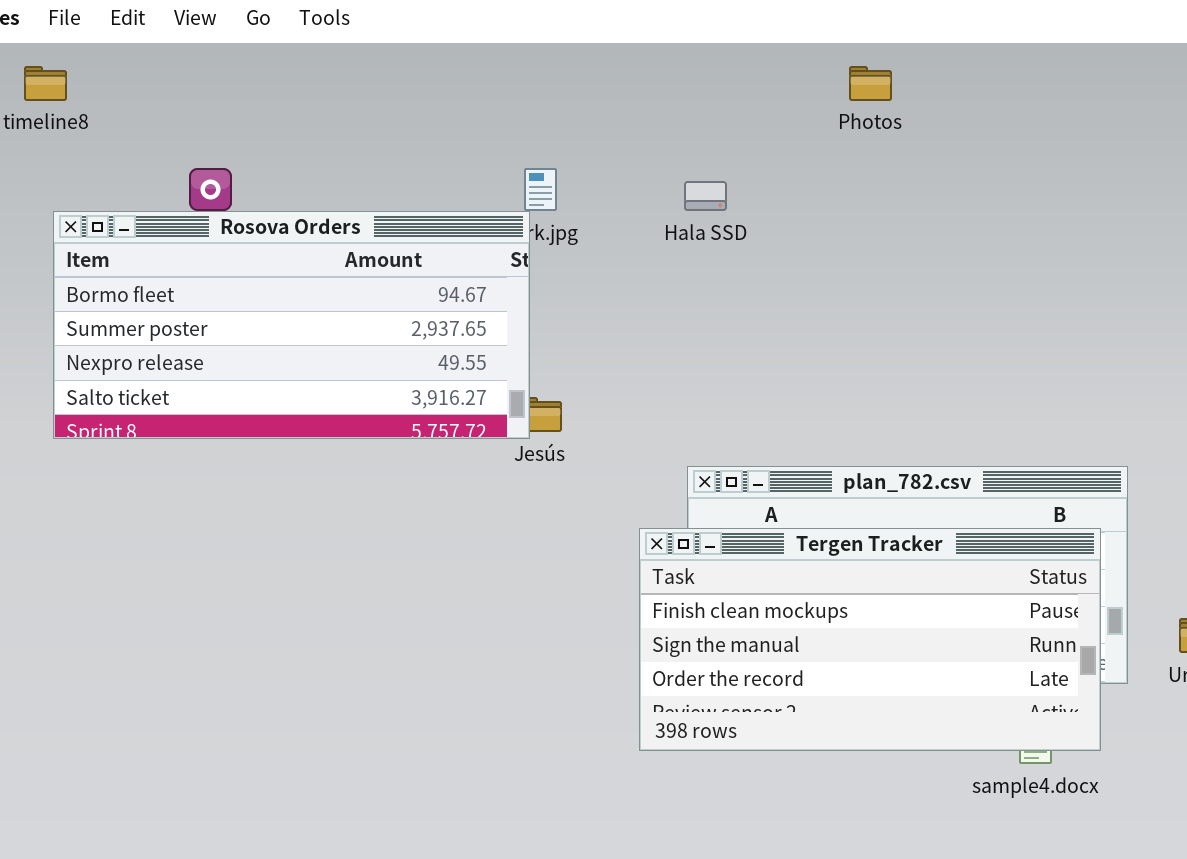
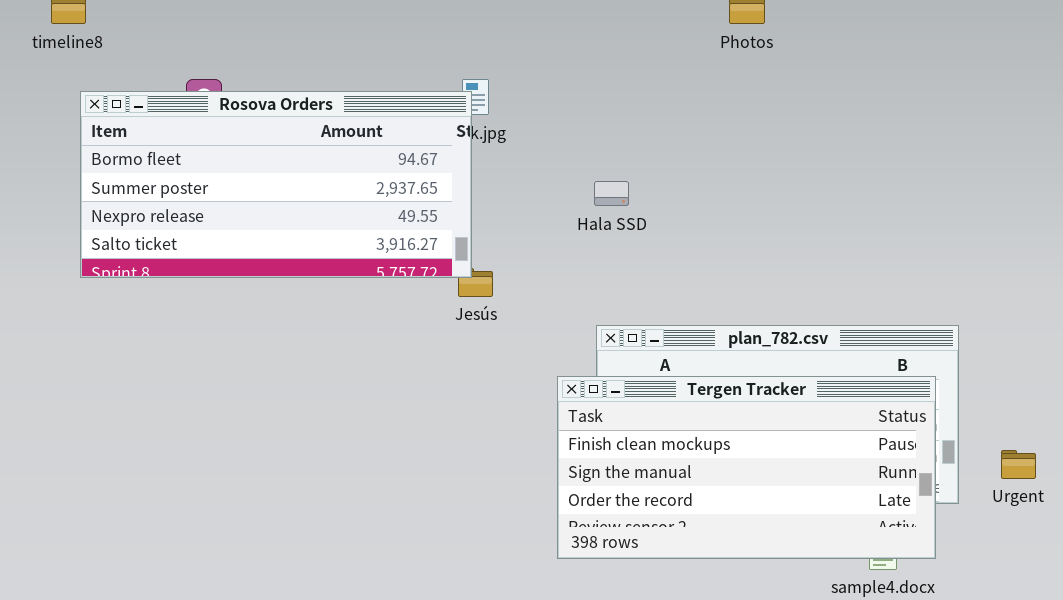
Hala SSD: [684,181,727,211] -> [594,181,629,206], moved
Rosova Orders: [53,211,530,439] -> [80,91,472,278], moved

